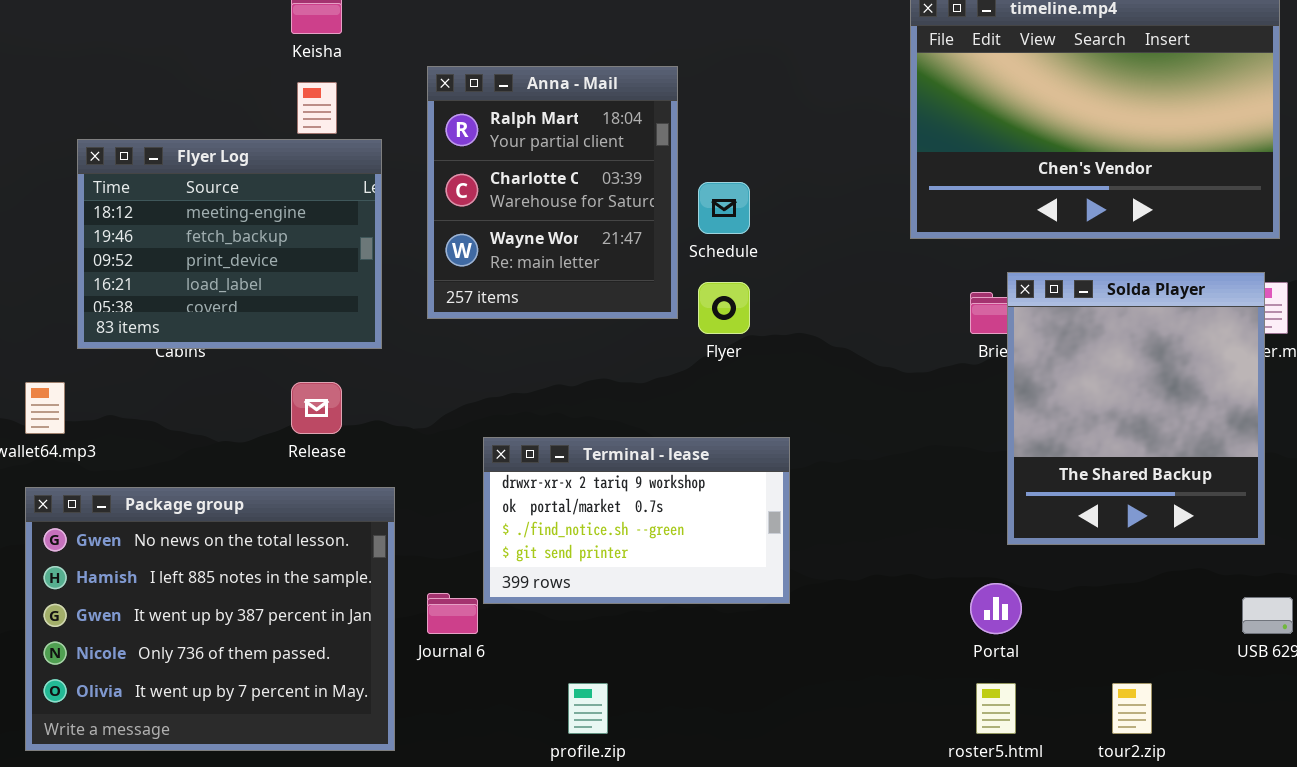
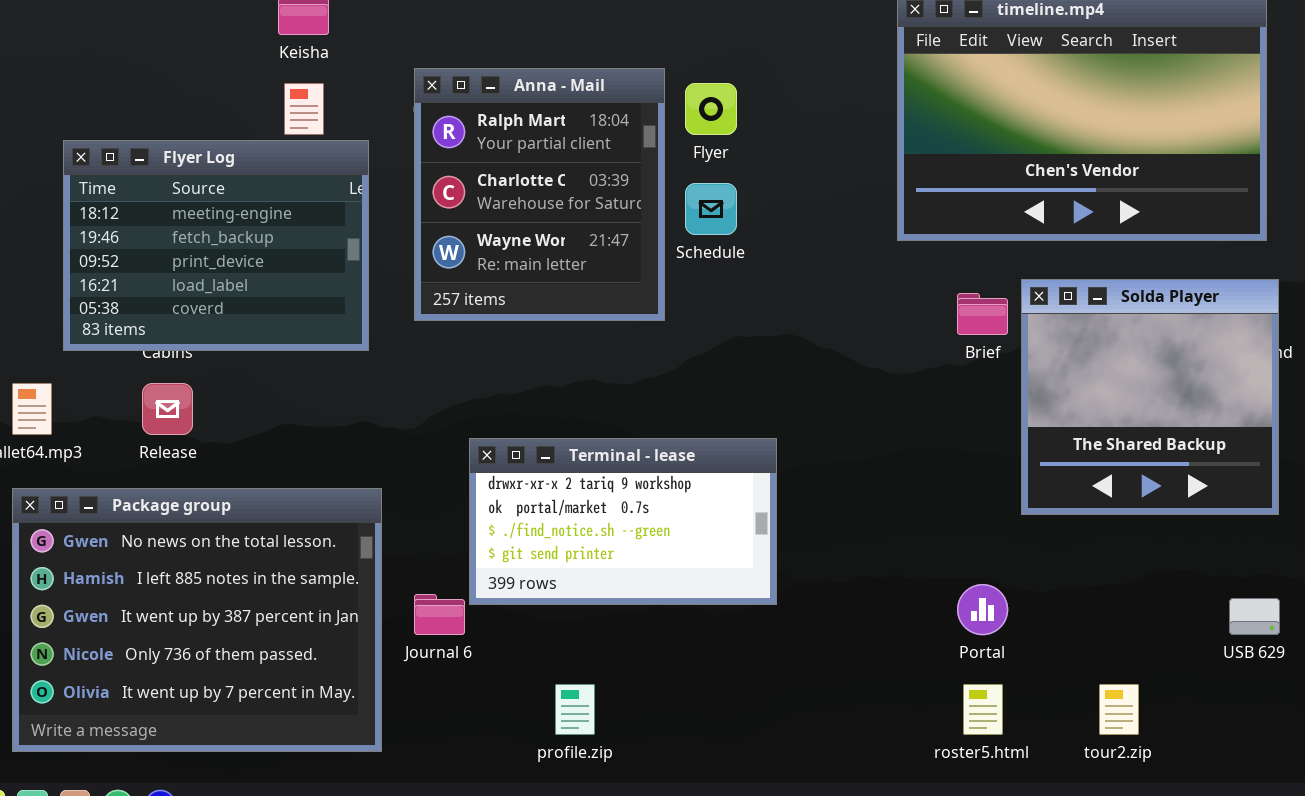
Solda Player: [1007,272,1265,545] -> [1021,279,1279,515], moved, resized
Flyer: [698,282,750,334] -> [685,83,737,135], moved
Release: [291,382,342,434] -> [142,383,193,435], moved

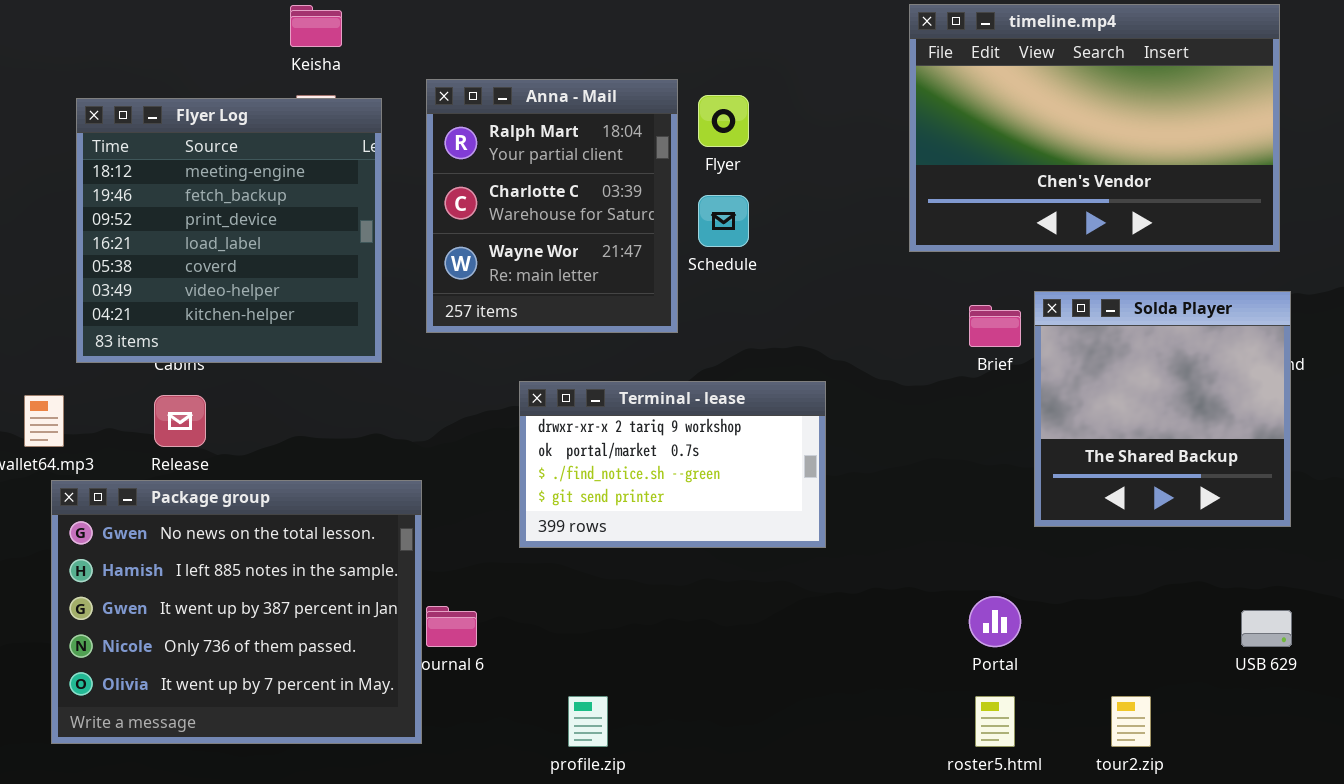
Flyer Log: [63,140,369,351] -> [76,98,382,363], resized
Terminal - lease: [469,438,777,605] -> [519,381,826,548], moved
Package group: [12,488,382,752] -> [51,480,422,744], moved

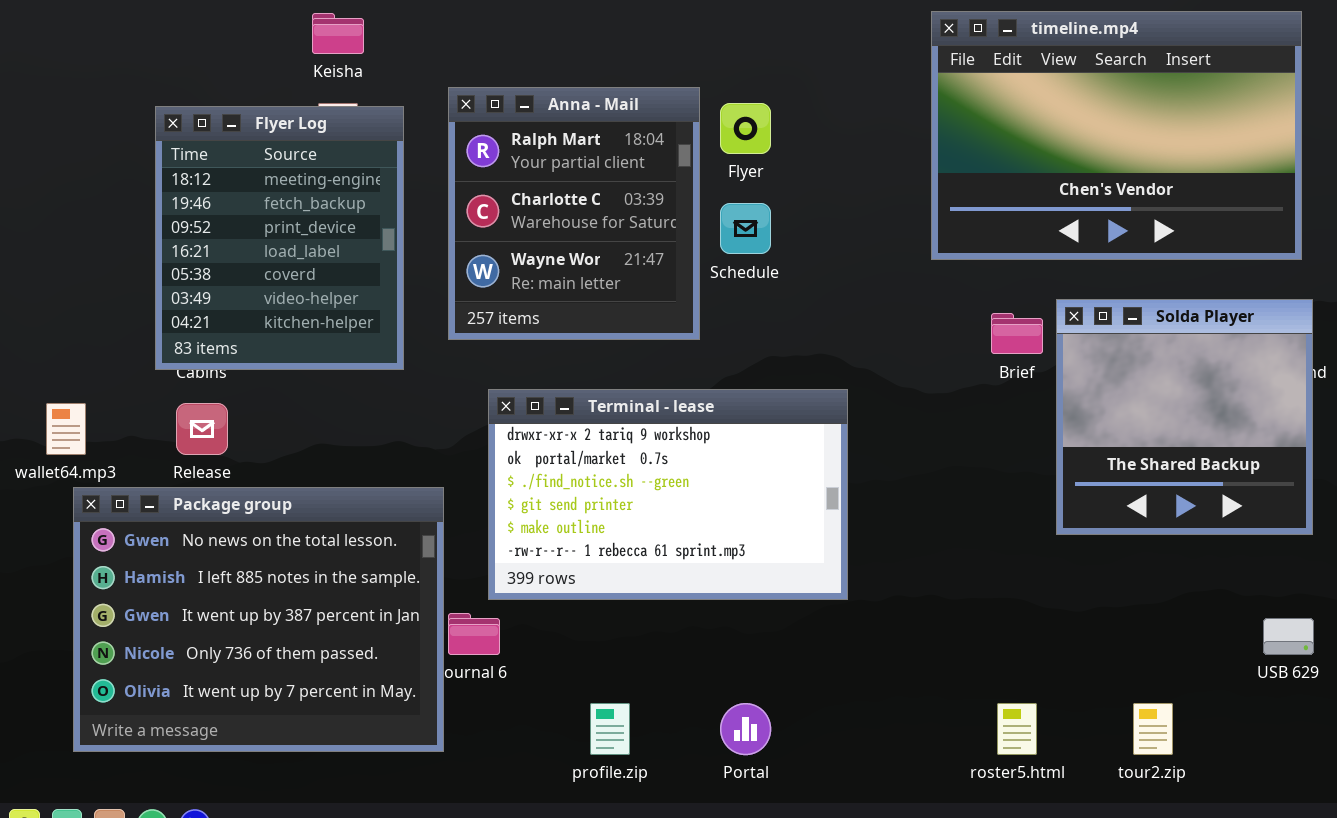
Flyer Log: [76,98,382,363] -> [155,106,404,370], resized
Terminal - lease: [519,381,826,548] -> [488,389,848,600], resized
Portal: [969,596,1021,647] -> [720,703,771,755], moved

